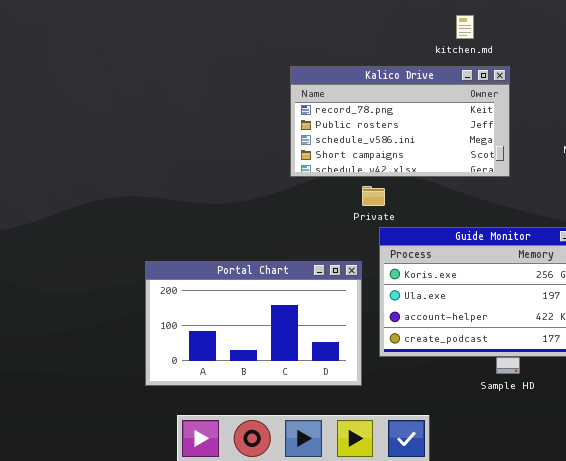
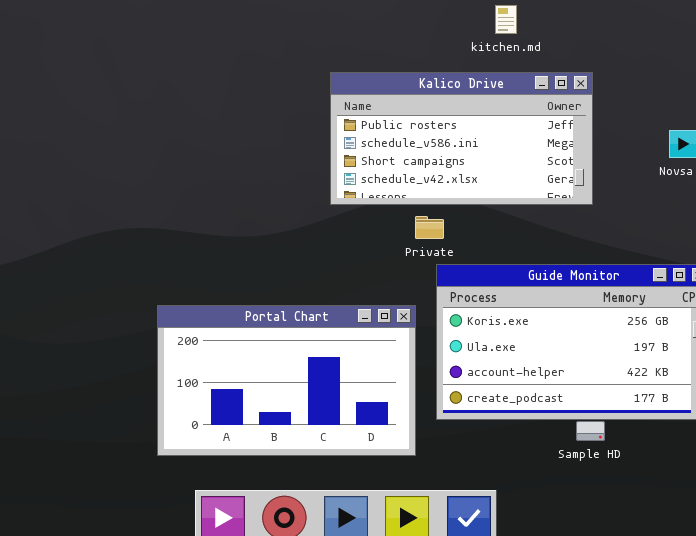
kitchen.md: [456,15,474,39] -> [495,5,517,34], moved
Kalico Drive: [290,66,510,177] -> [330,72,593,205], scrolled down 1 row

